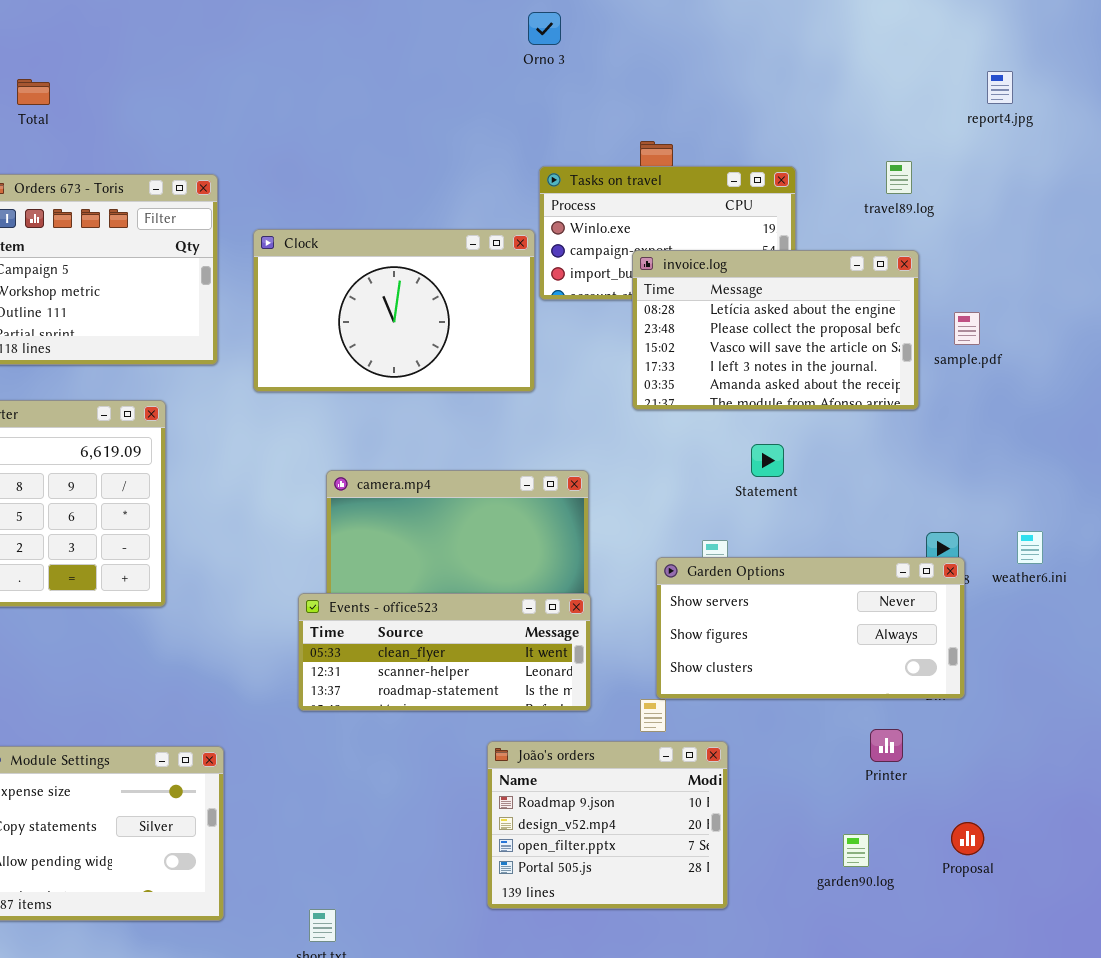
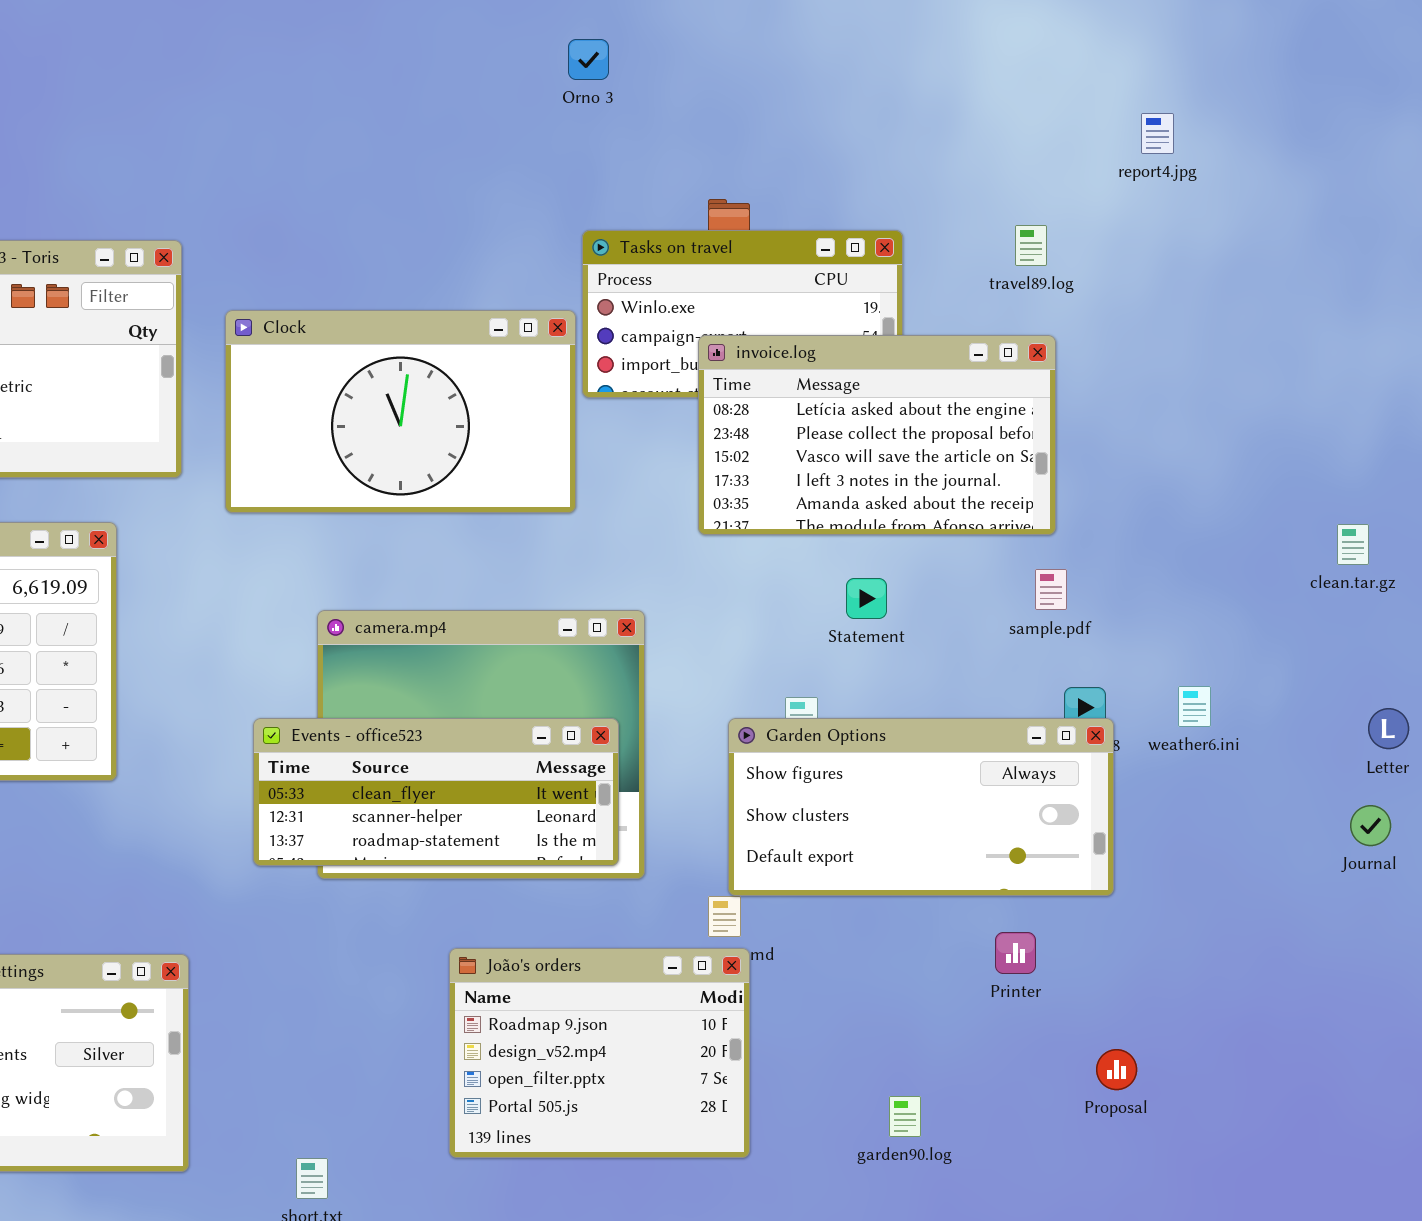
sample.pdf: [954,312,980,345] -> [1035,569,1067,610], moved
Garden Options: [656,557,965,699] -> [728,718,1114,896], scrolled down 1 row
Events - office523: [298,593,591,711] -> [253,718,619,866], moved
João's orders: [487,741,728,909] -> [449,948,750,1158], moved
garden90.log: [843,834,869,867] -> [889,1096,921,1137], moved

